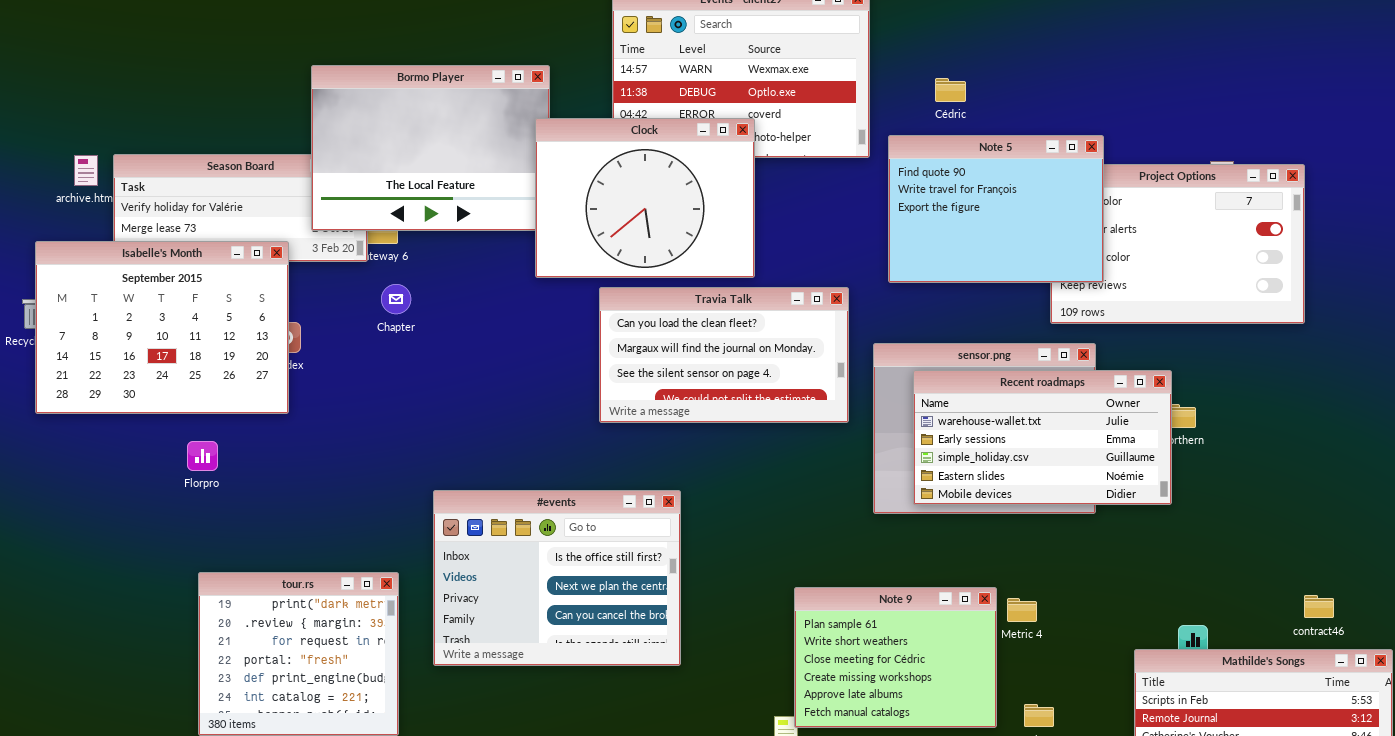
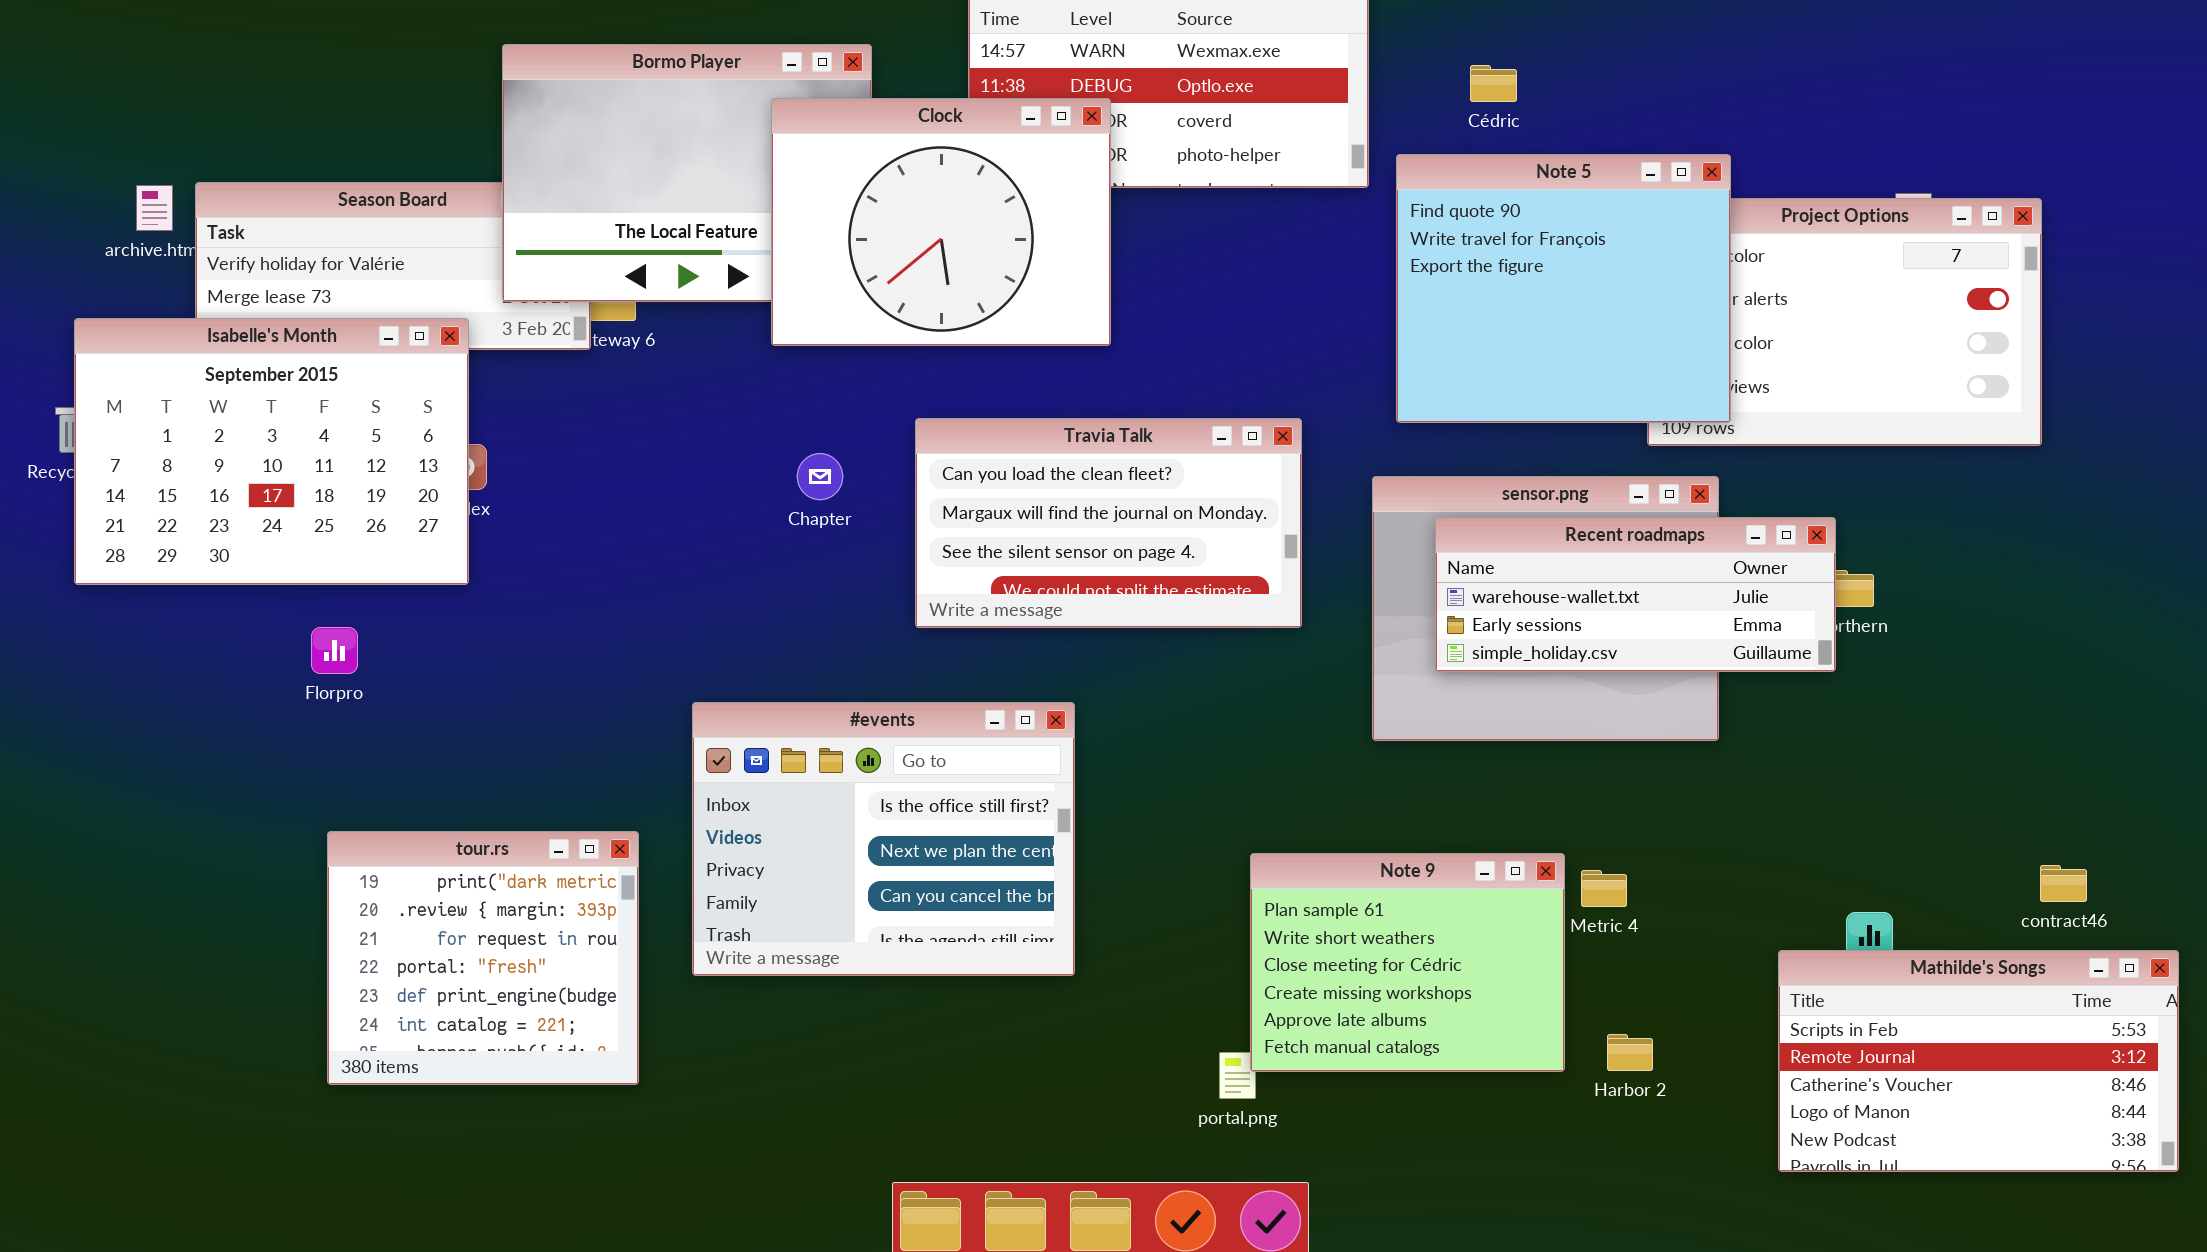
Clock: [535,118,755,278] -> [771,98,1111,346], moved
Note 5: [888,135,1104,283] -> [1396,154,1731,423], resized
Chapter: [381,284,411,314] -> [797,453,843,500], moved
Travia Talk: [599,287,849,423] -> [915,418,1302,628], moved
Recent roadmaps: [913,370,1172,505] -> [1435,517,1836,672], resized

